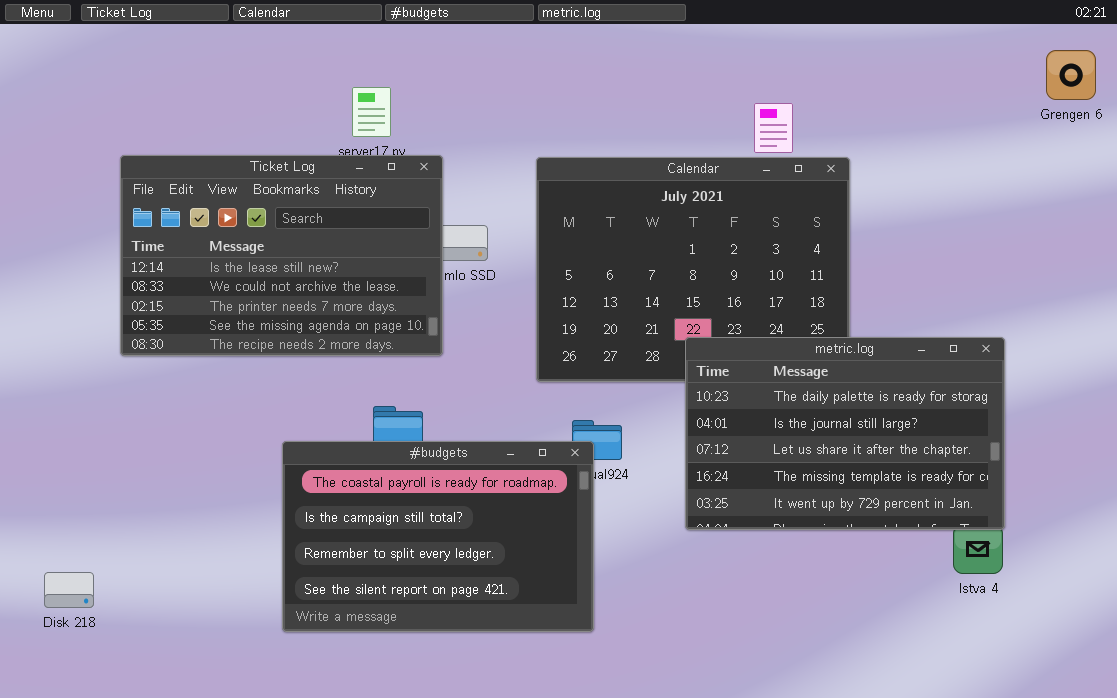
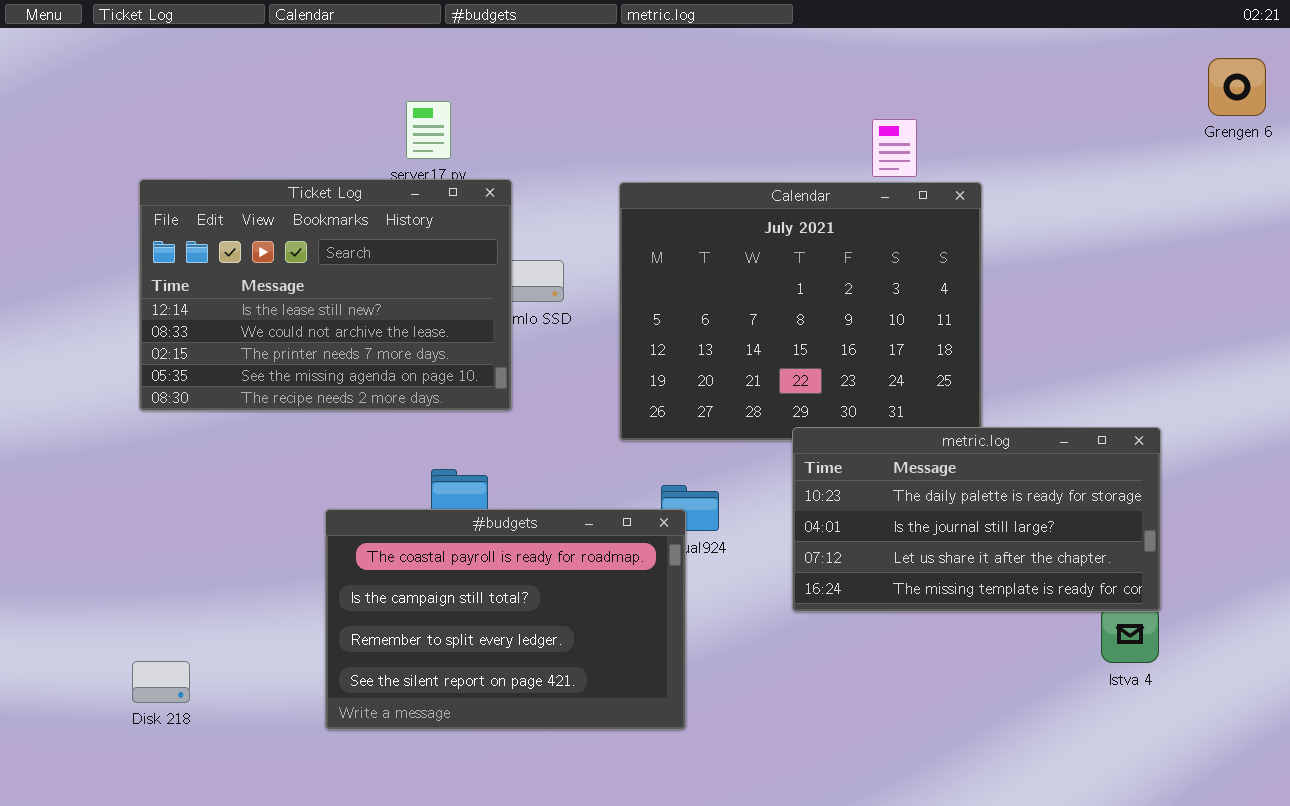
metric.log: [685,337,1005,530] -> [792,427,1161,612], resized
Disk 218: [44,572,94,608] -> [132,661,190,703], moved

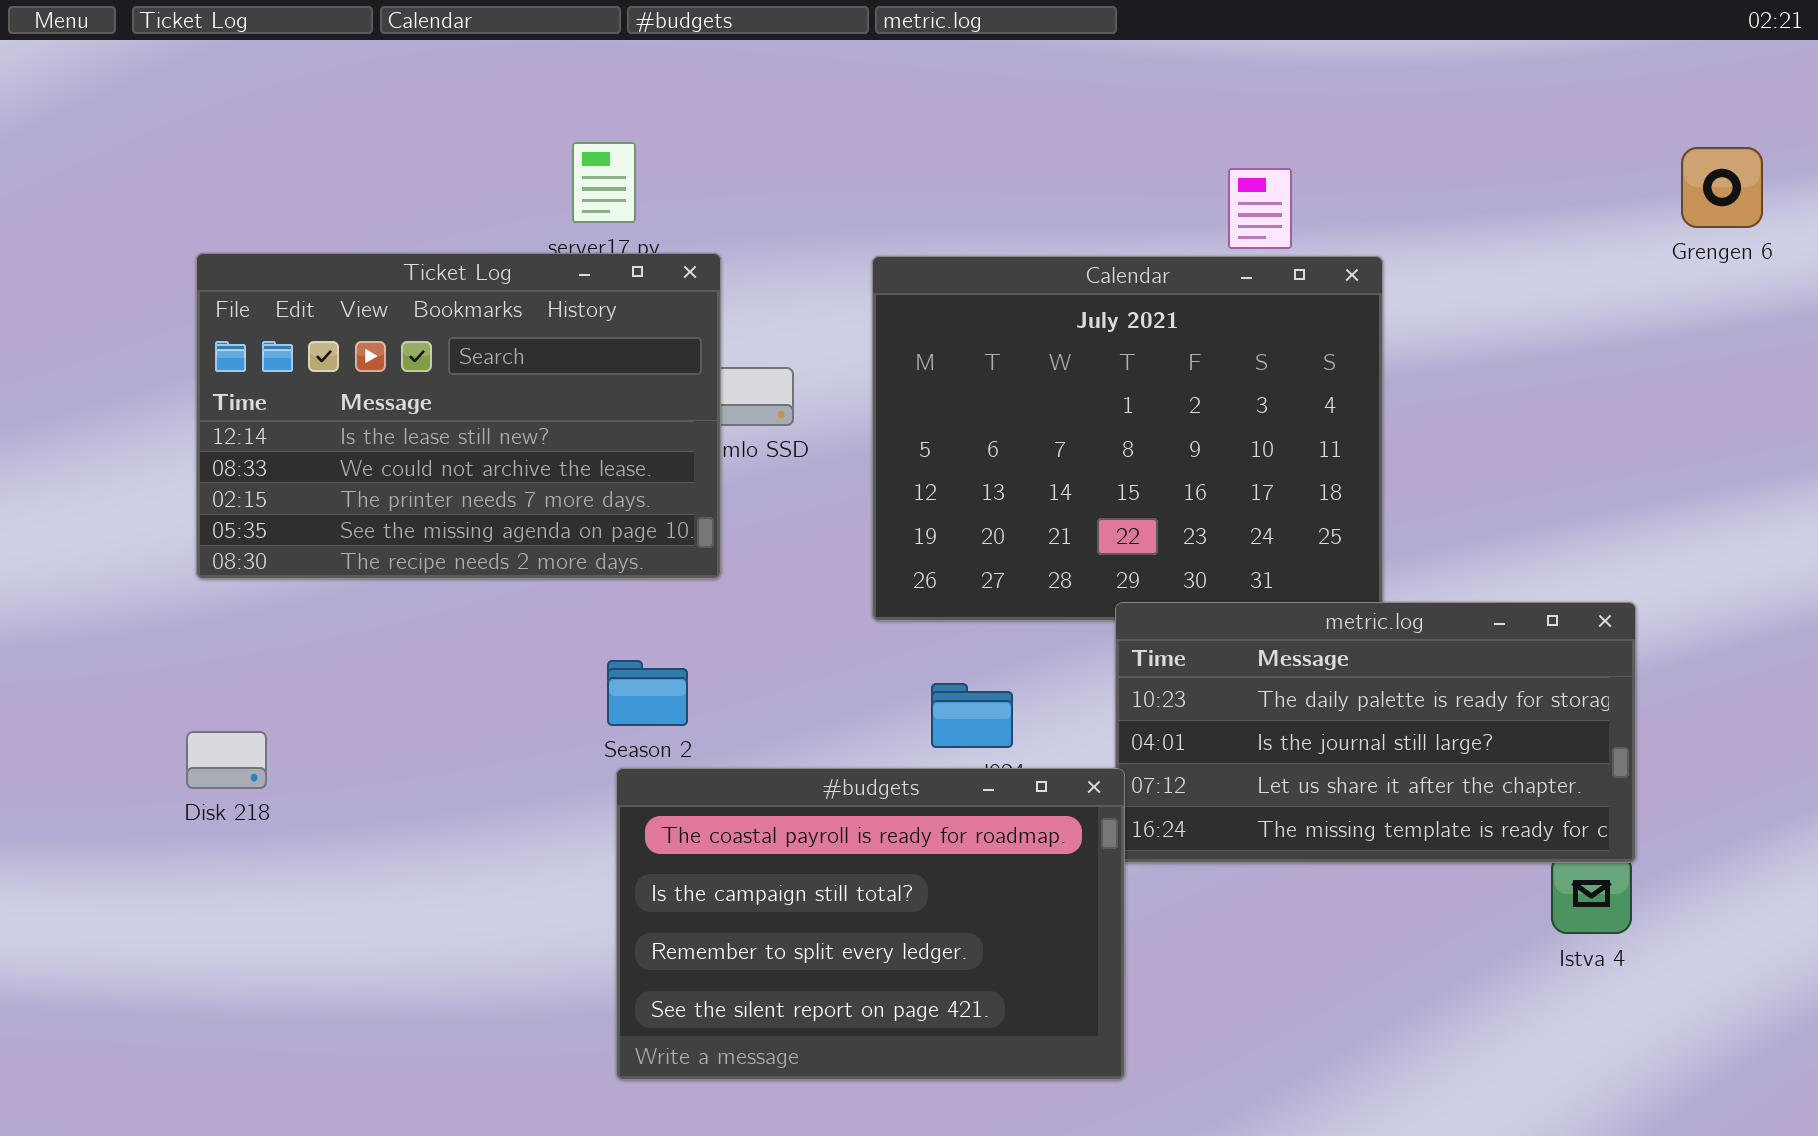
Grengen 6: [1208,58,1266,116] -> [1681,147,1763,228], moved
#budgets: [325,509,686,730] -> [616,768,1125,1080], moved
Disk 218: [132,661,190,703] -> [186,731,267,789], moved

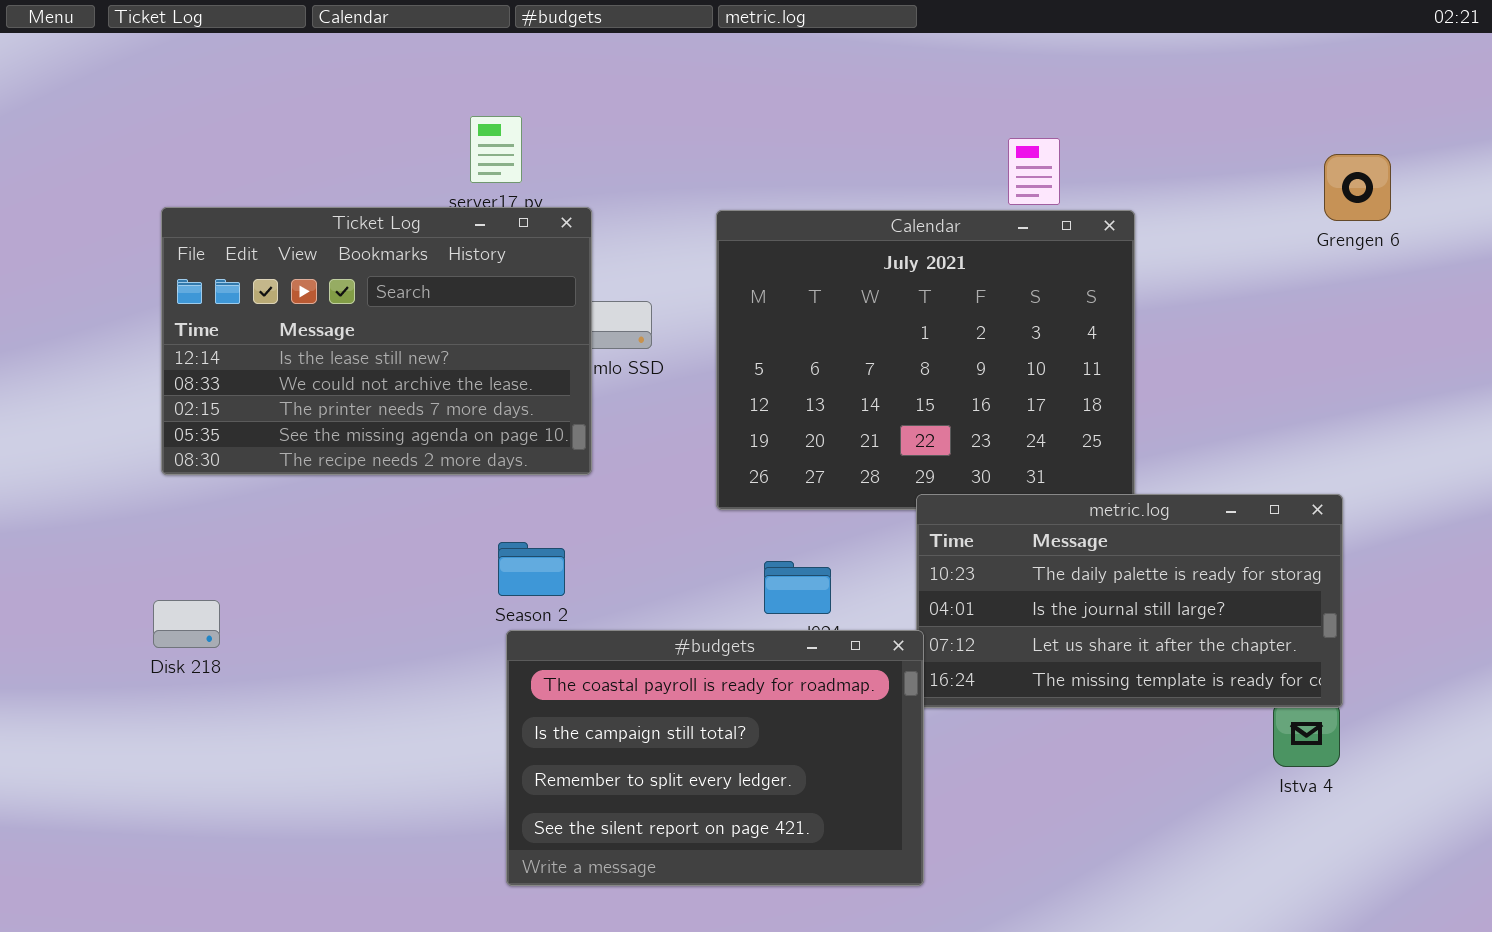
Grengen 6: [1681,147,1763,228] -> [1324,154,1391,221], moved

